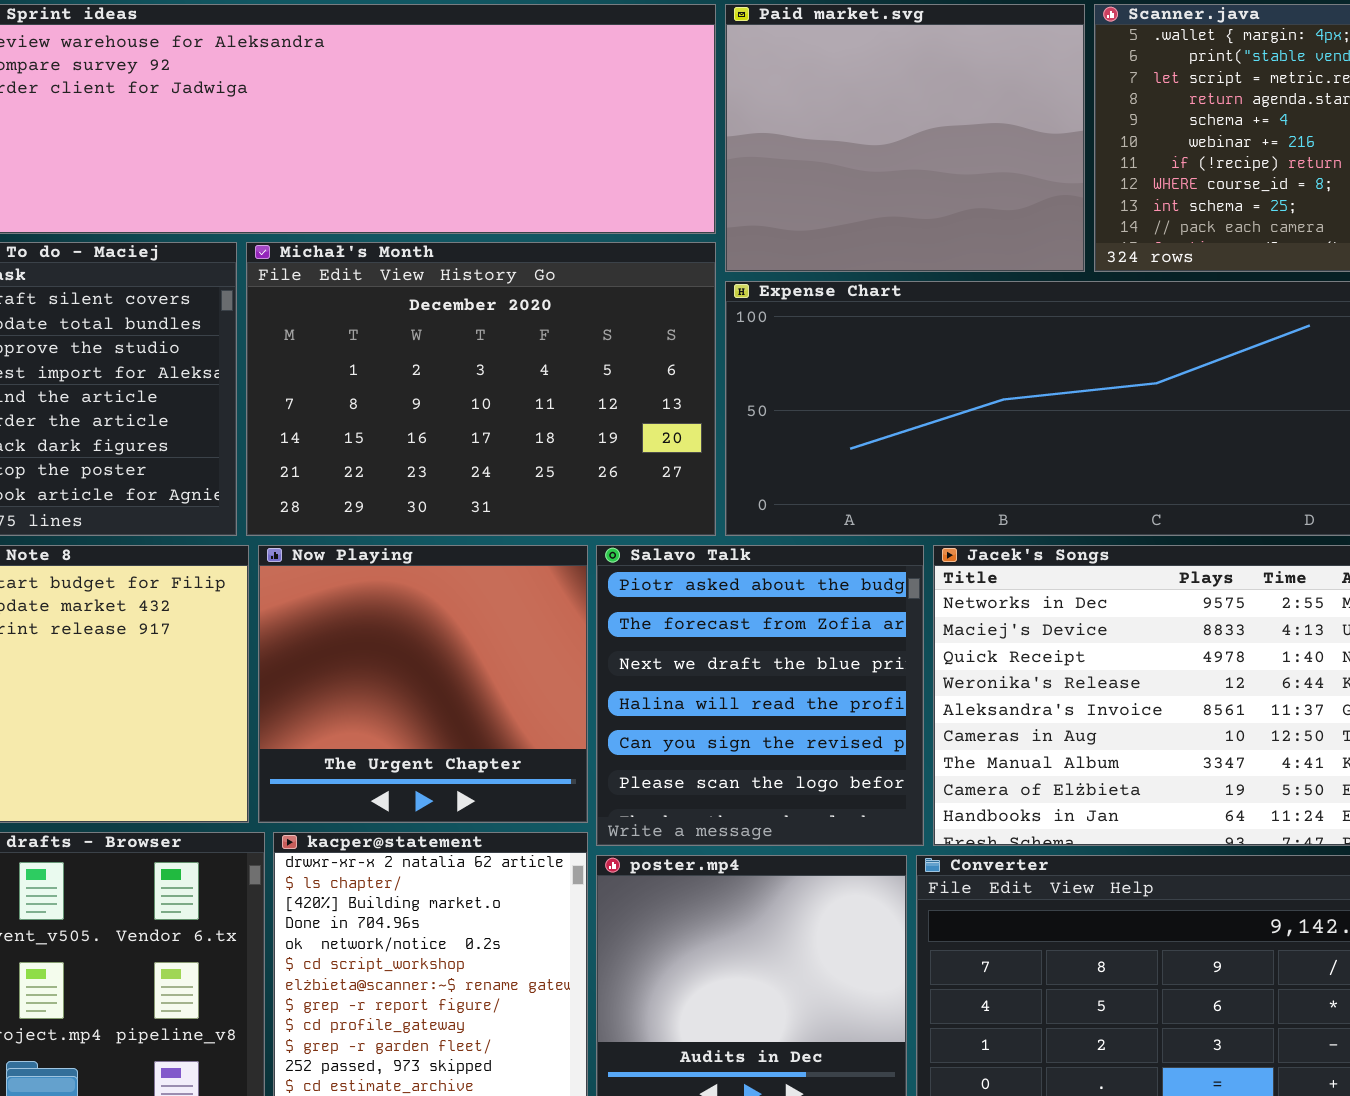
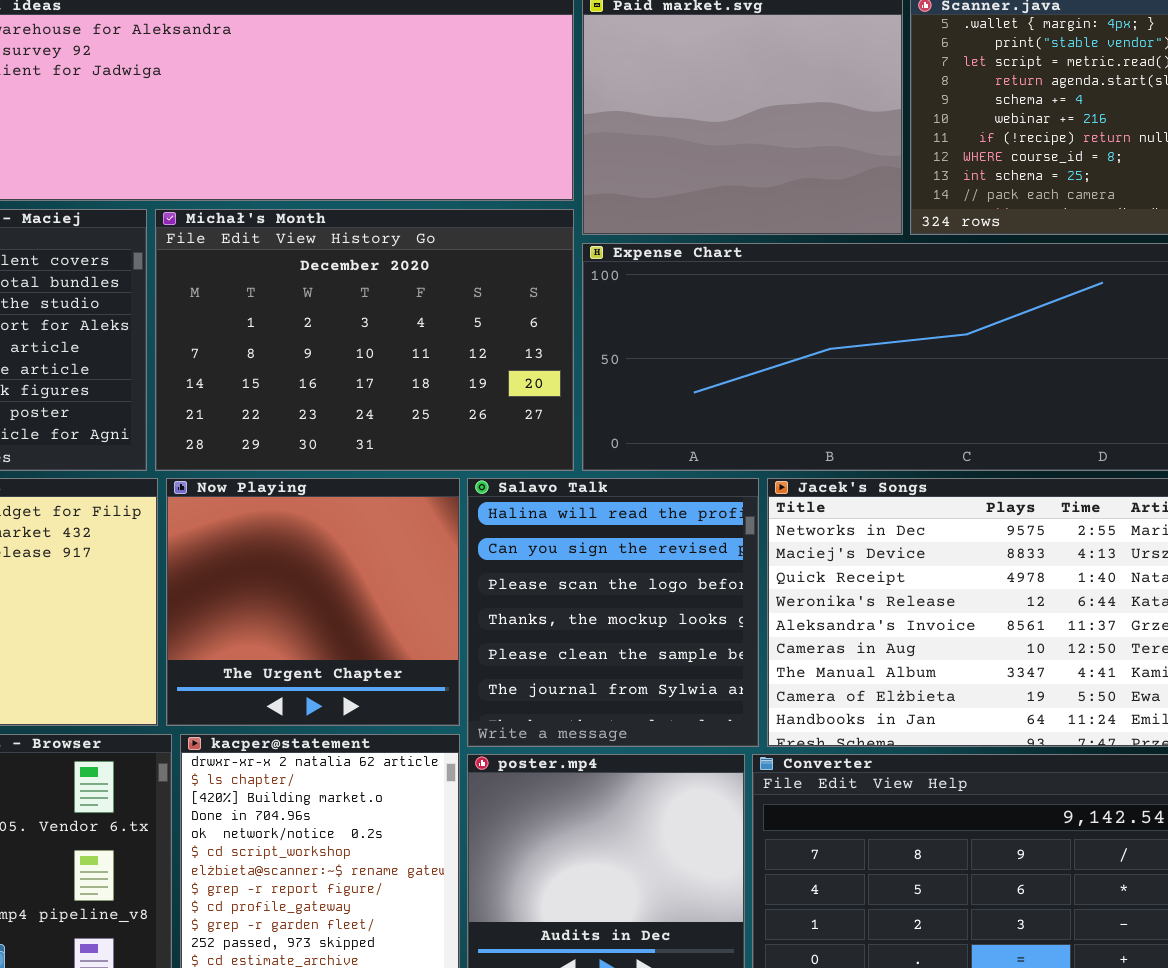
Salavo Talk: [596,545,924,846] -> [467,478,759,747], scrolled down 3 rows

